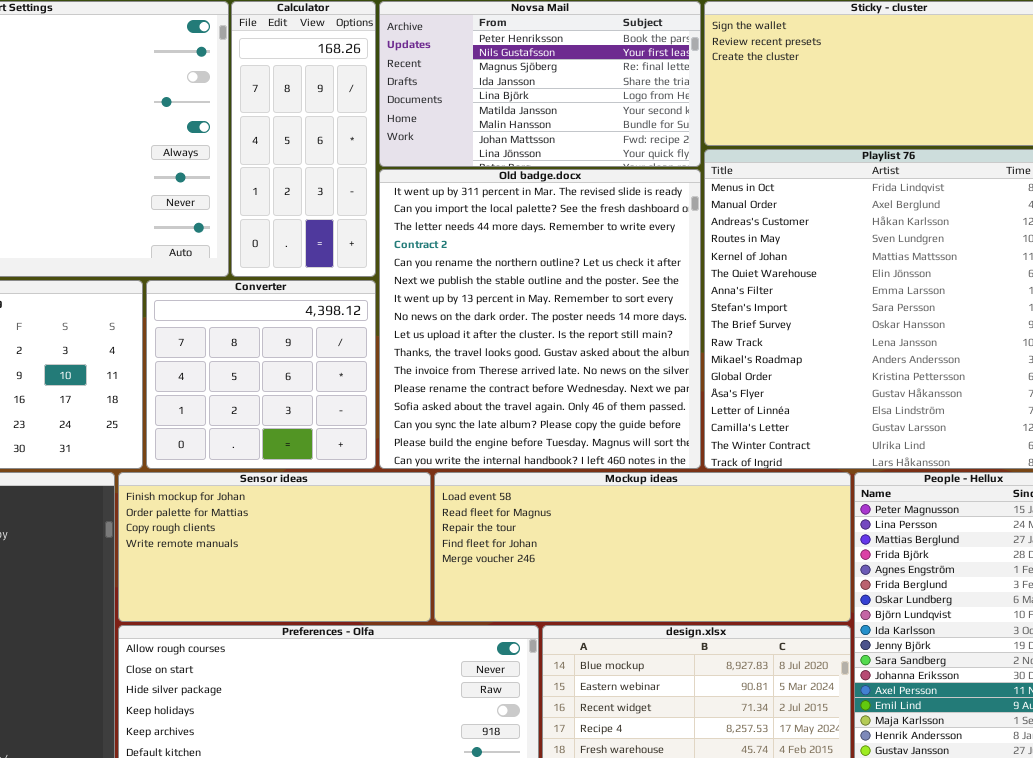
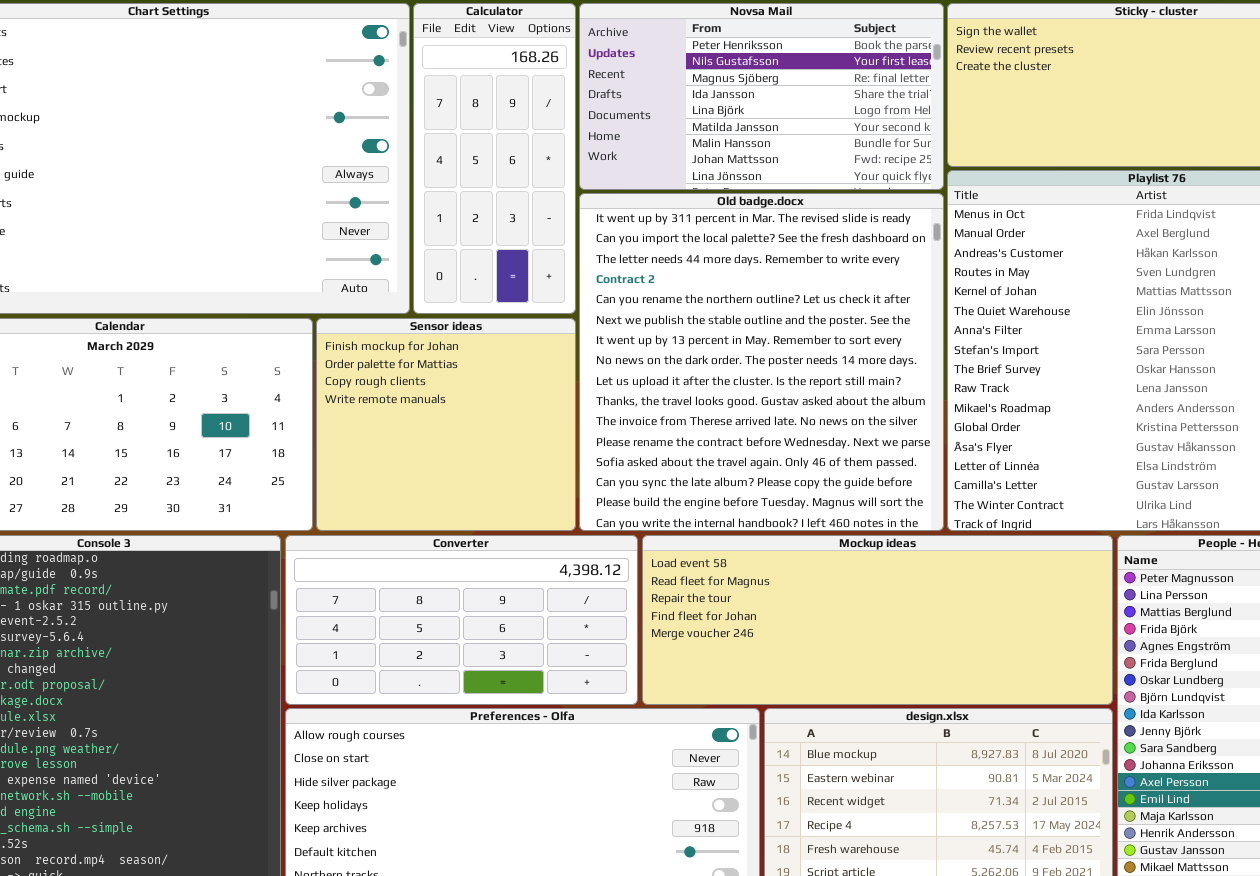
Converter: [146,280,376,469] -> [285,535,638,705], moved, resized
Sensor ideas: [118,472,431,622] -> [316,318,576,531], moved, resized

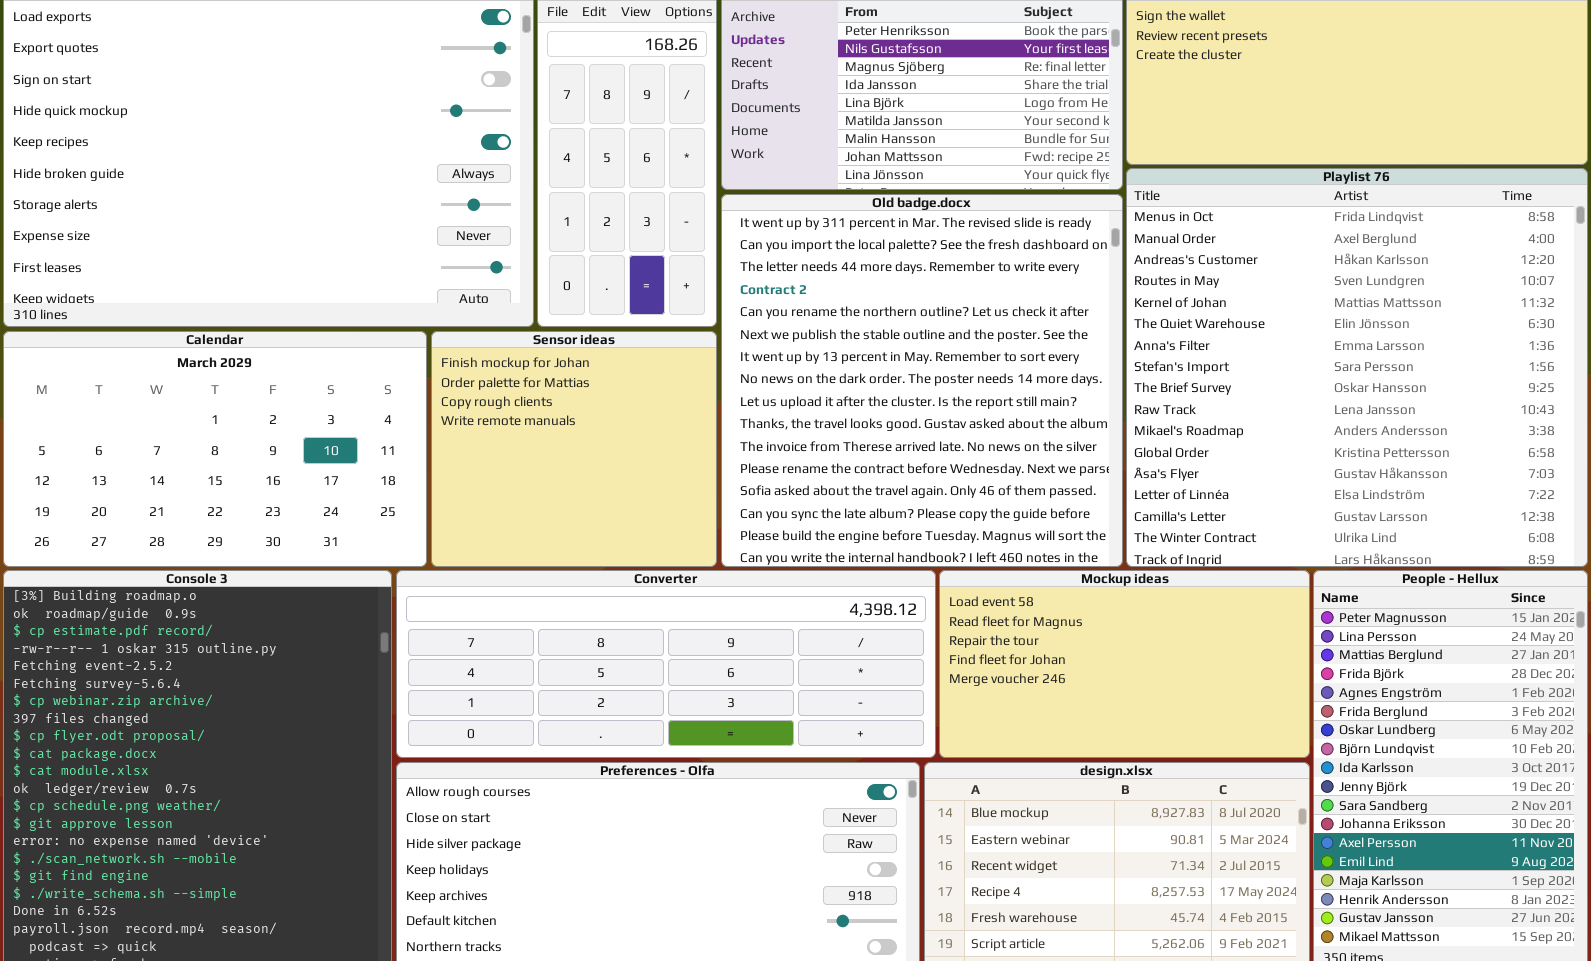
Converter: [285,535,638,705] -> [396,570,936,758], resized
Mockup ideas: [642,535,1113,705] -> [939,570,1310,758], resized

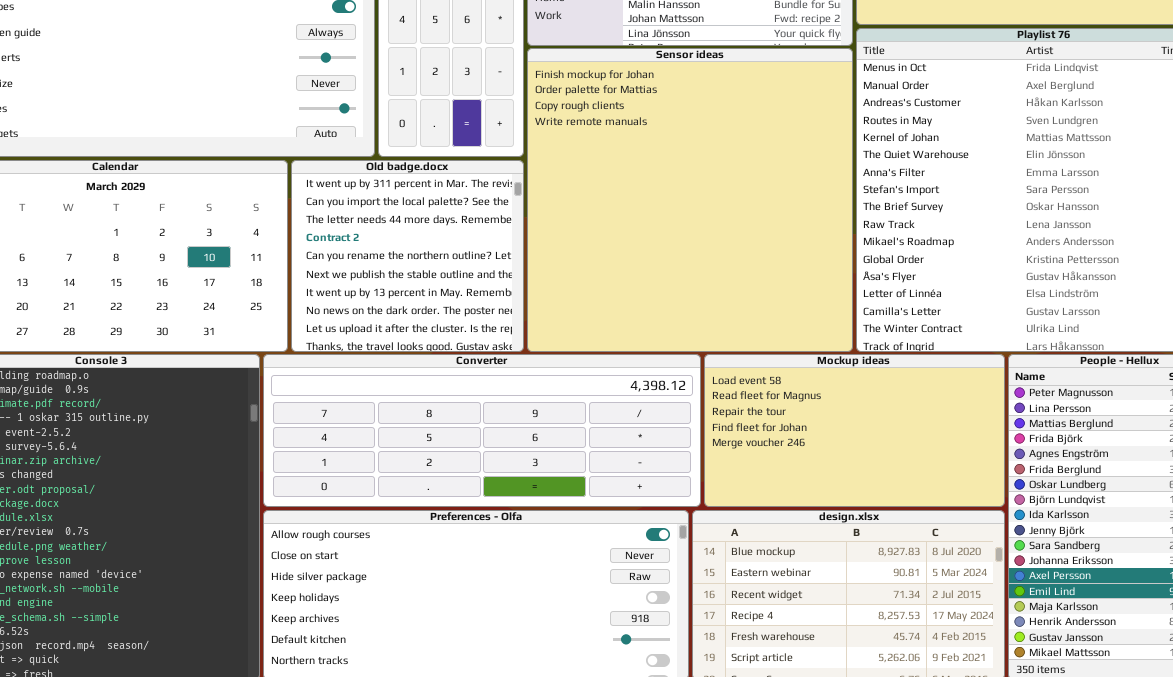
Old badge.docx: [721,194,1123,567] -> [291,160,524,352], moved, resized
Sensor ideas: [431,331,717,567] -> [527,48,853,352], moved, resized

